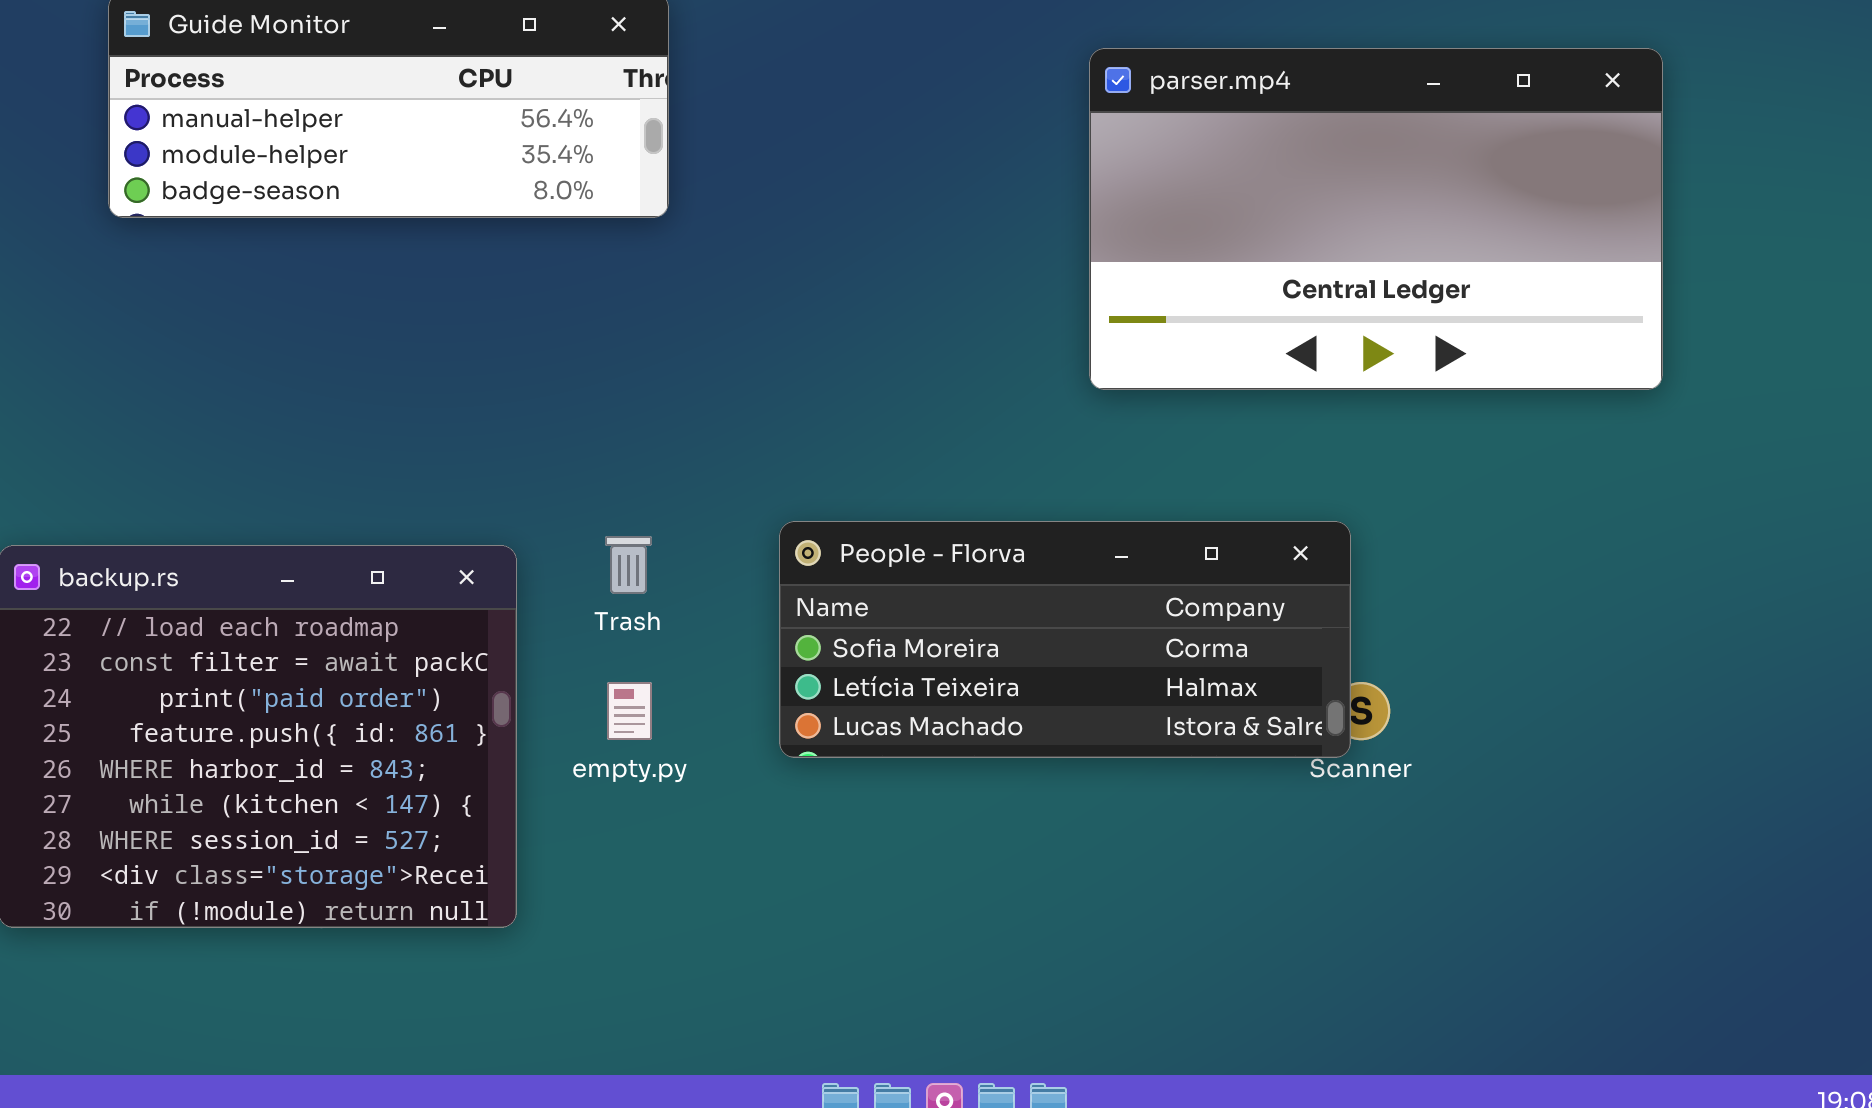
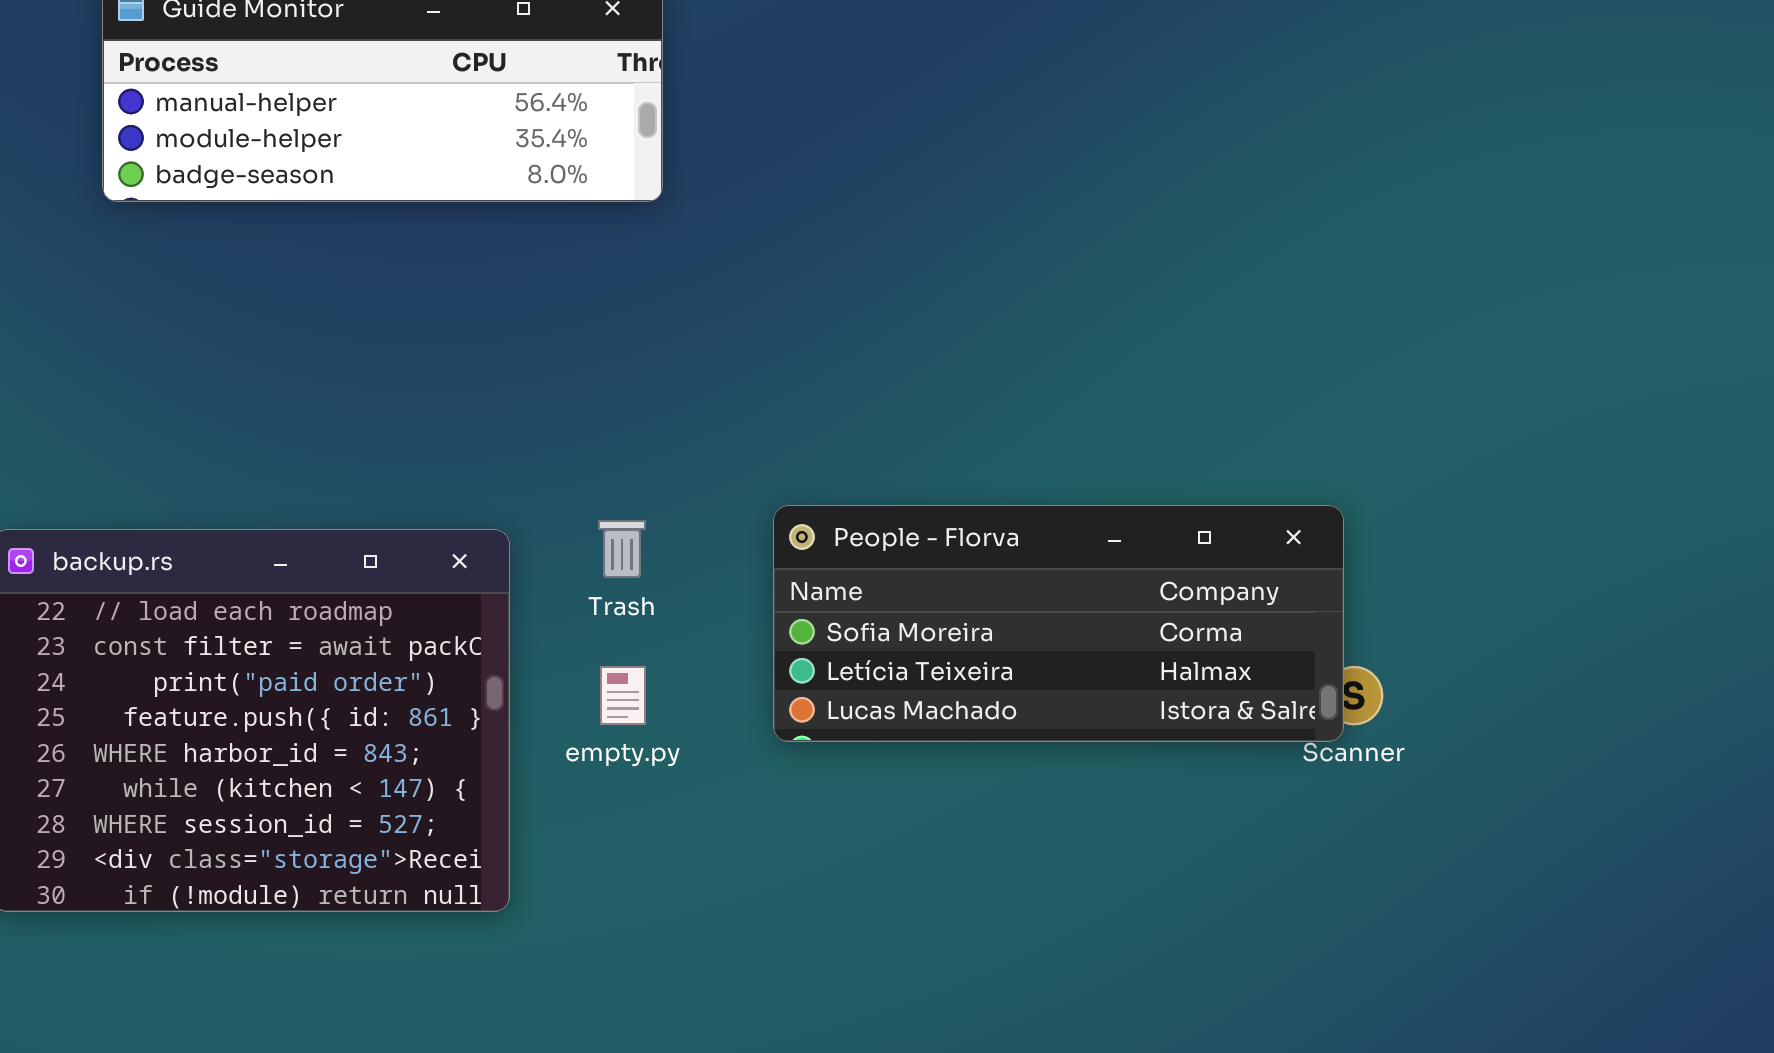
parser.mp4: [1089,48,1663,390] -> none, closed

